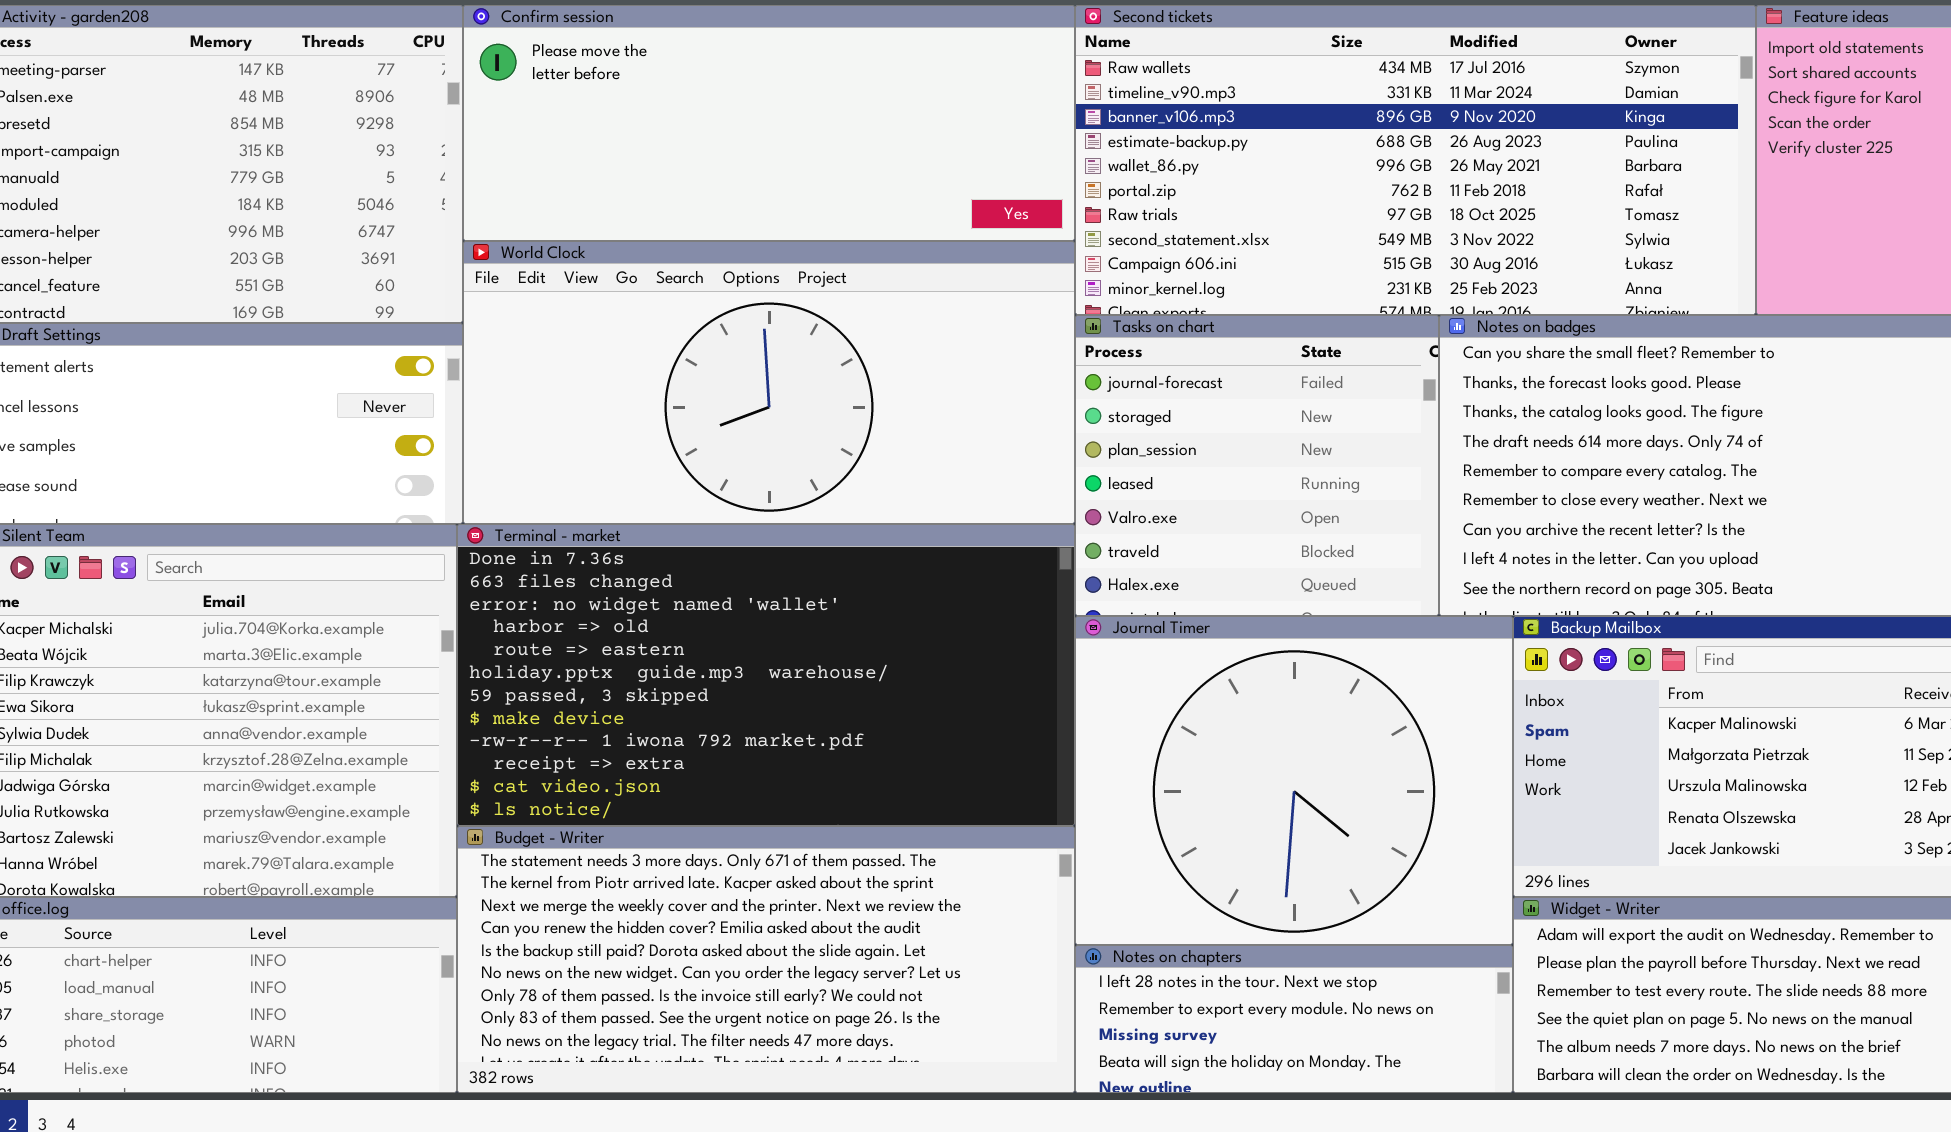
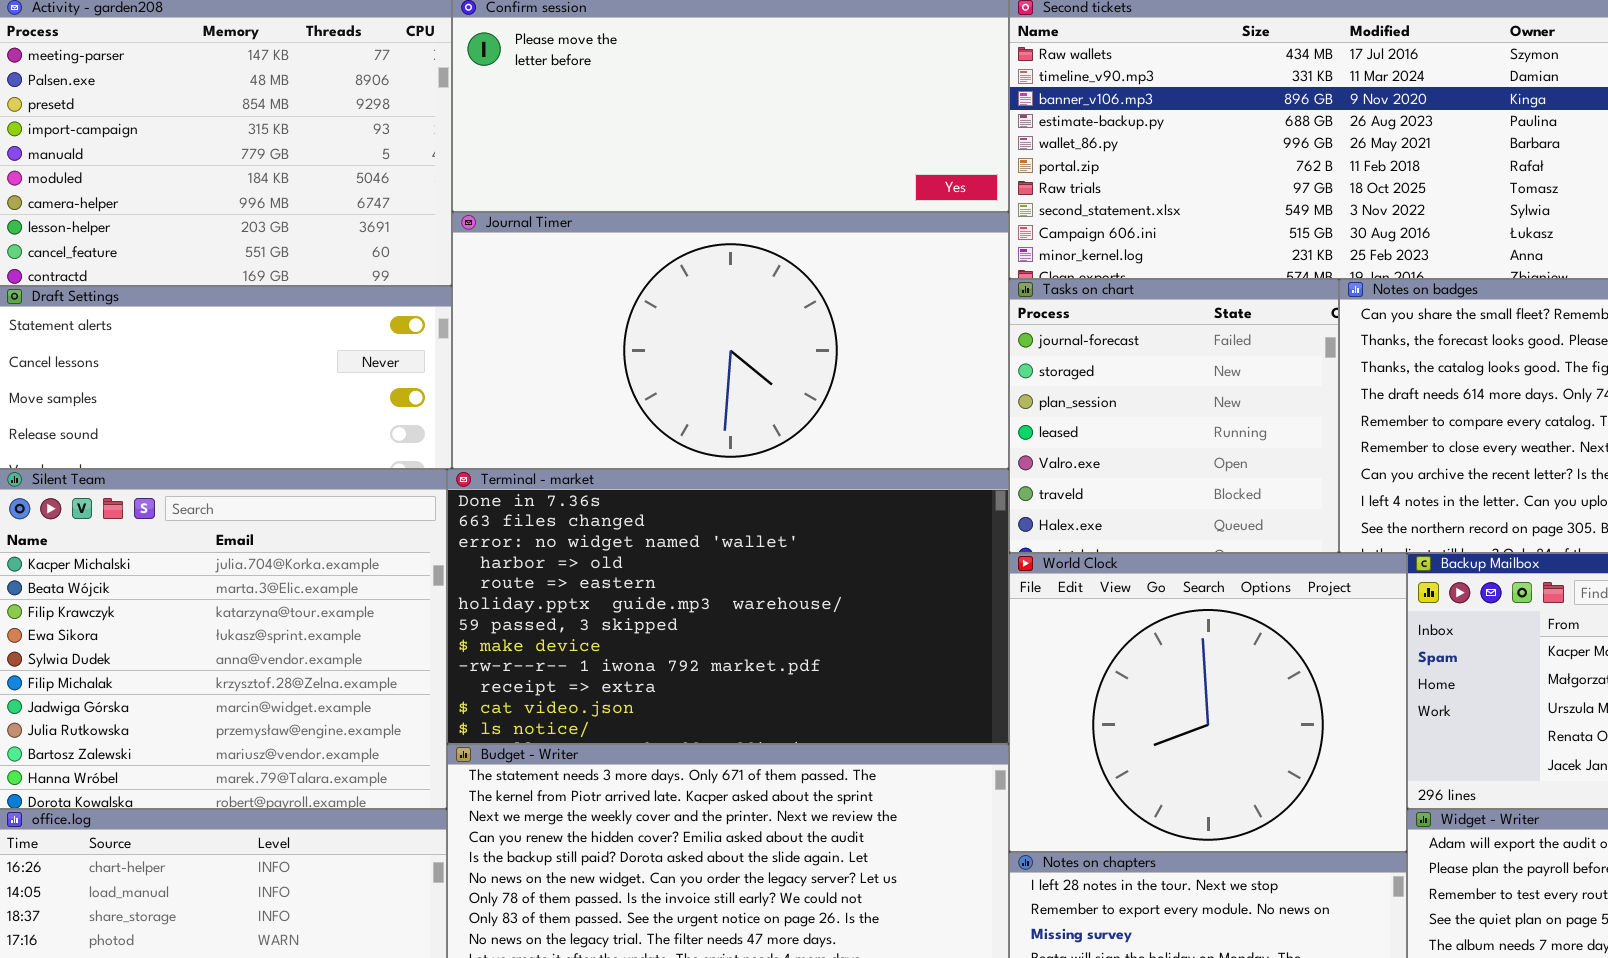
World Clock: [463,241,1075,524] -> [1009,553,1407,852], moved, resized
Journal Timer: [1075,616,1513,945] -> [452,212,1009,469], moved, resized

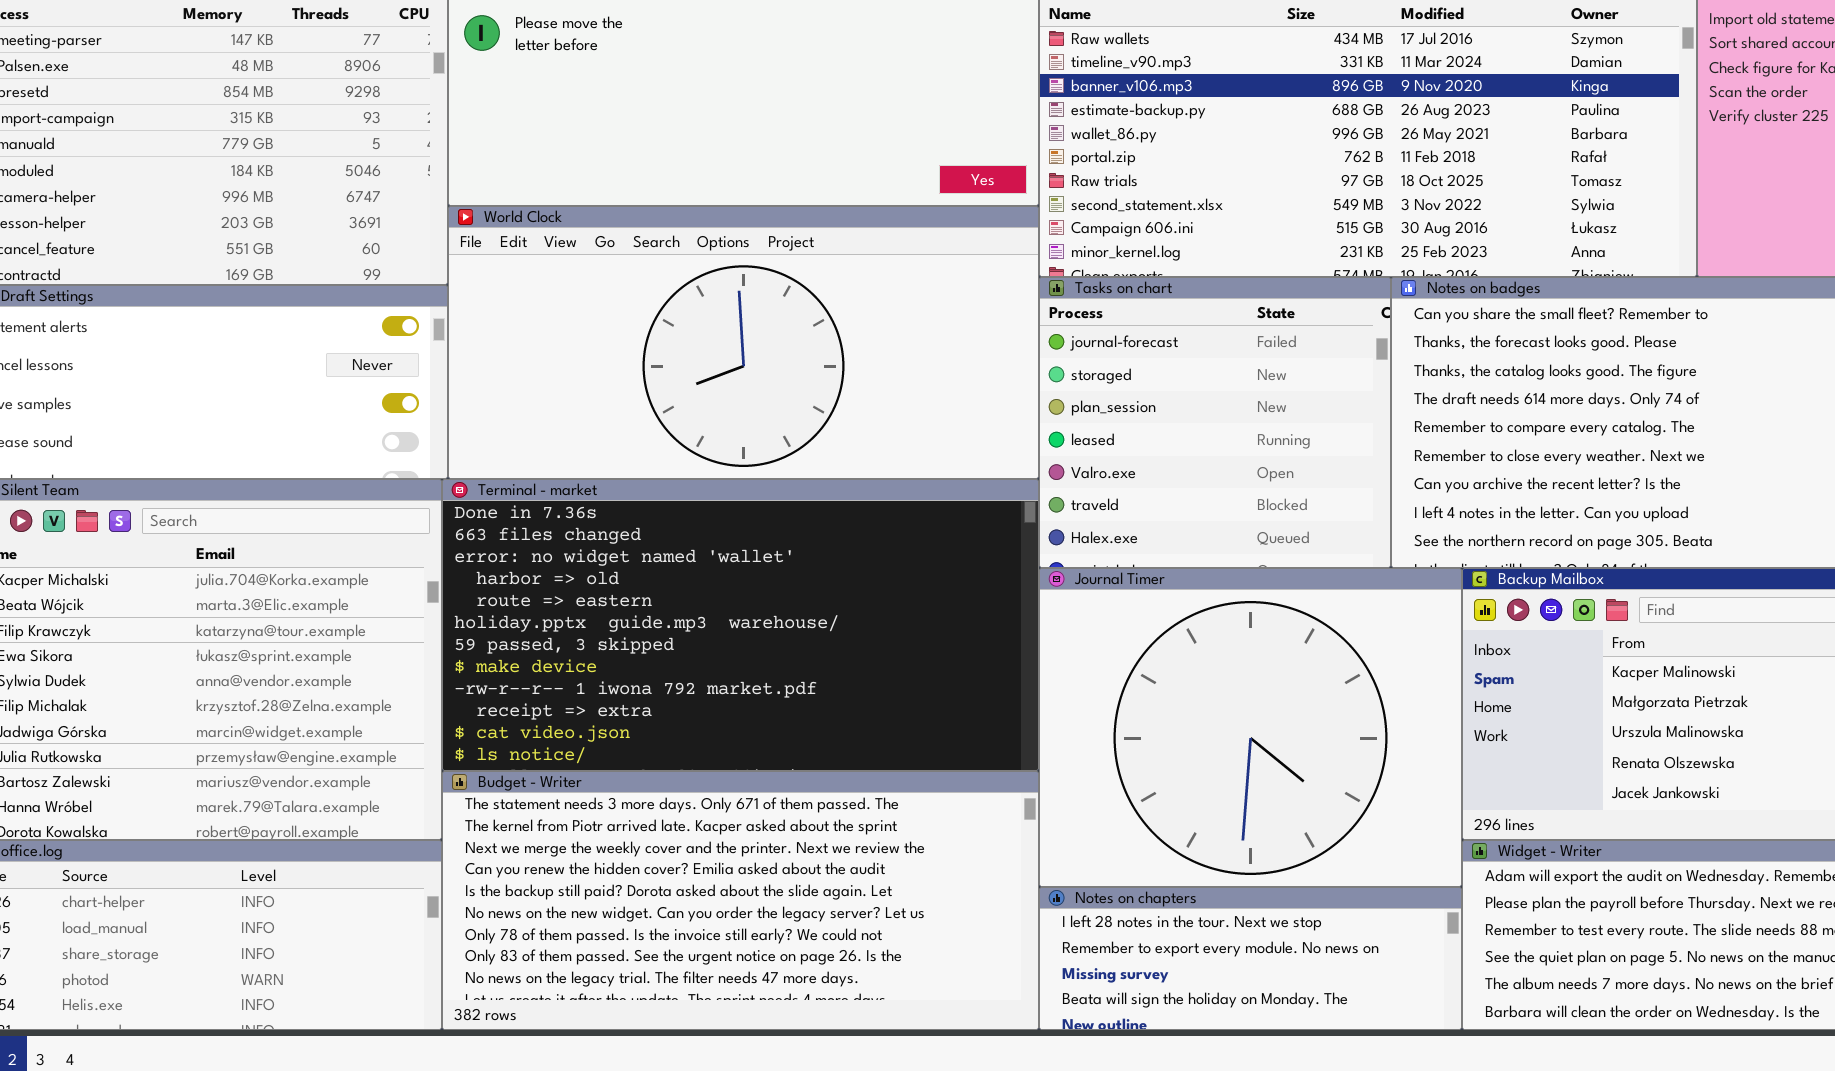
Journal Timer: [452,212,1009,469] -> [1039,568,1462,887], moved, resized
World Clock: [1009,553,1407,852] -> [448,206,1039,479], moved, resized

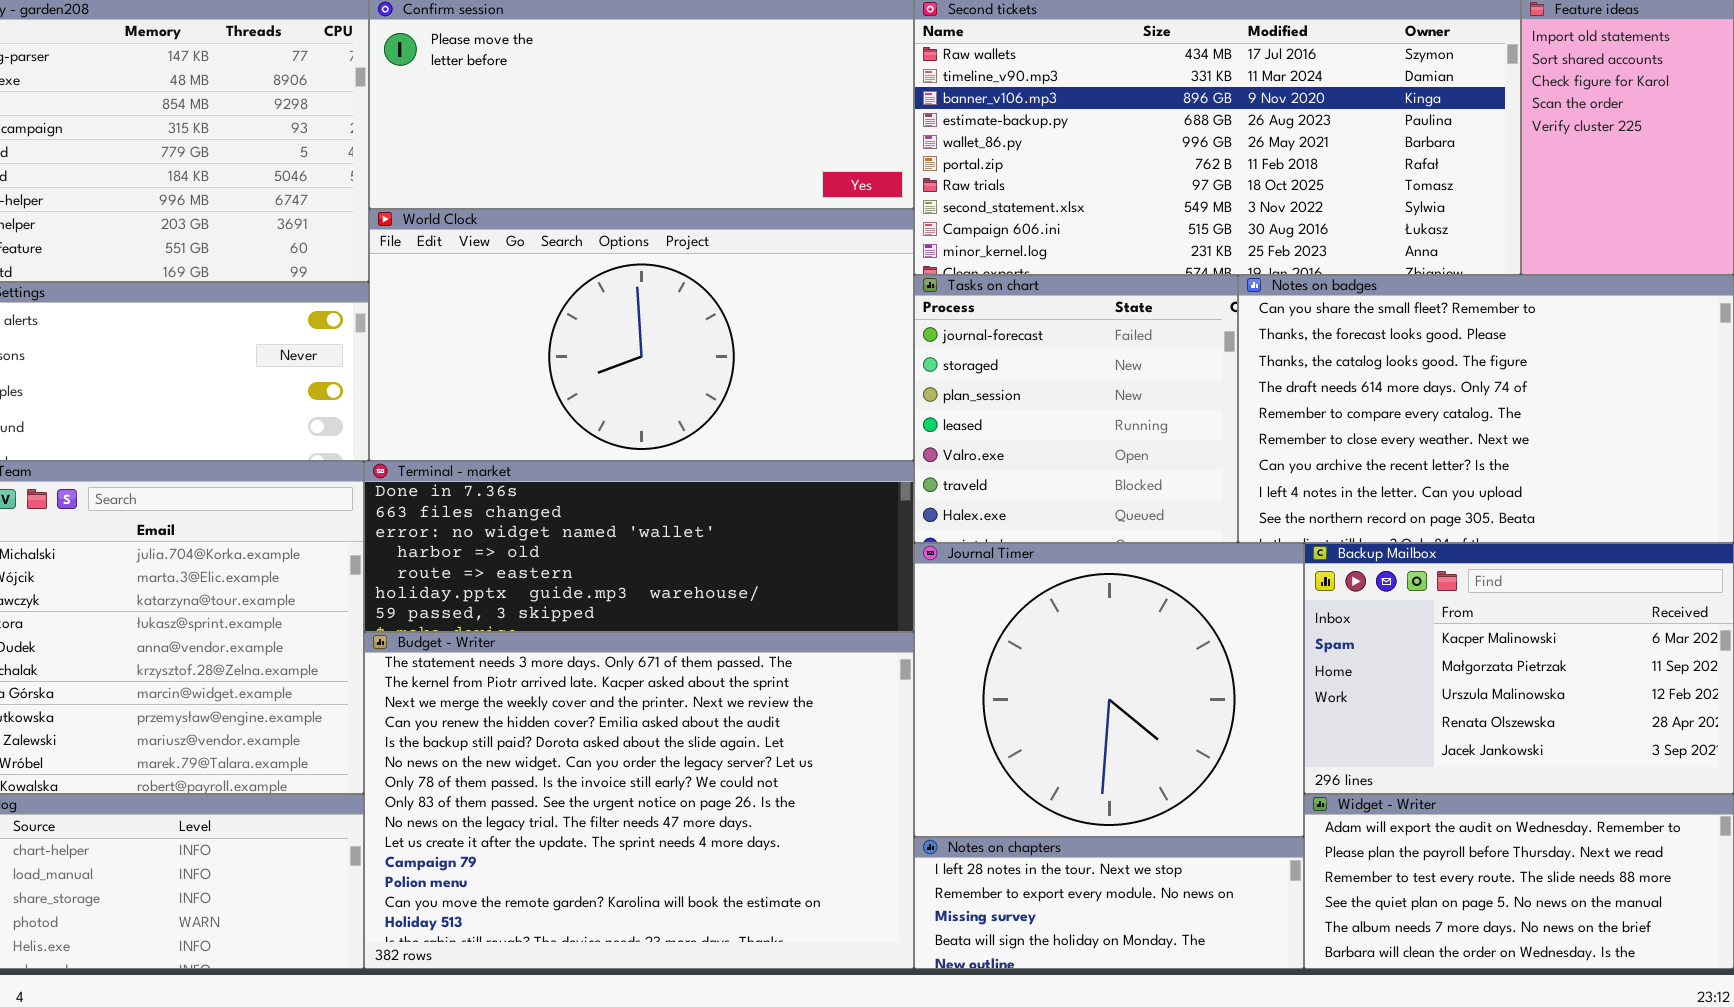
Terminal - market: [442,479,1039,771] -> [364,461,914,632], resized
Budget - Writer: [442,771,1039,1030] -> [364,632,914,969], resized

